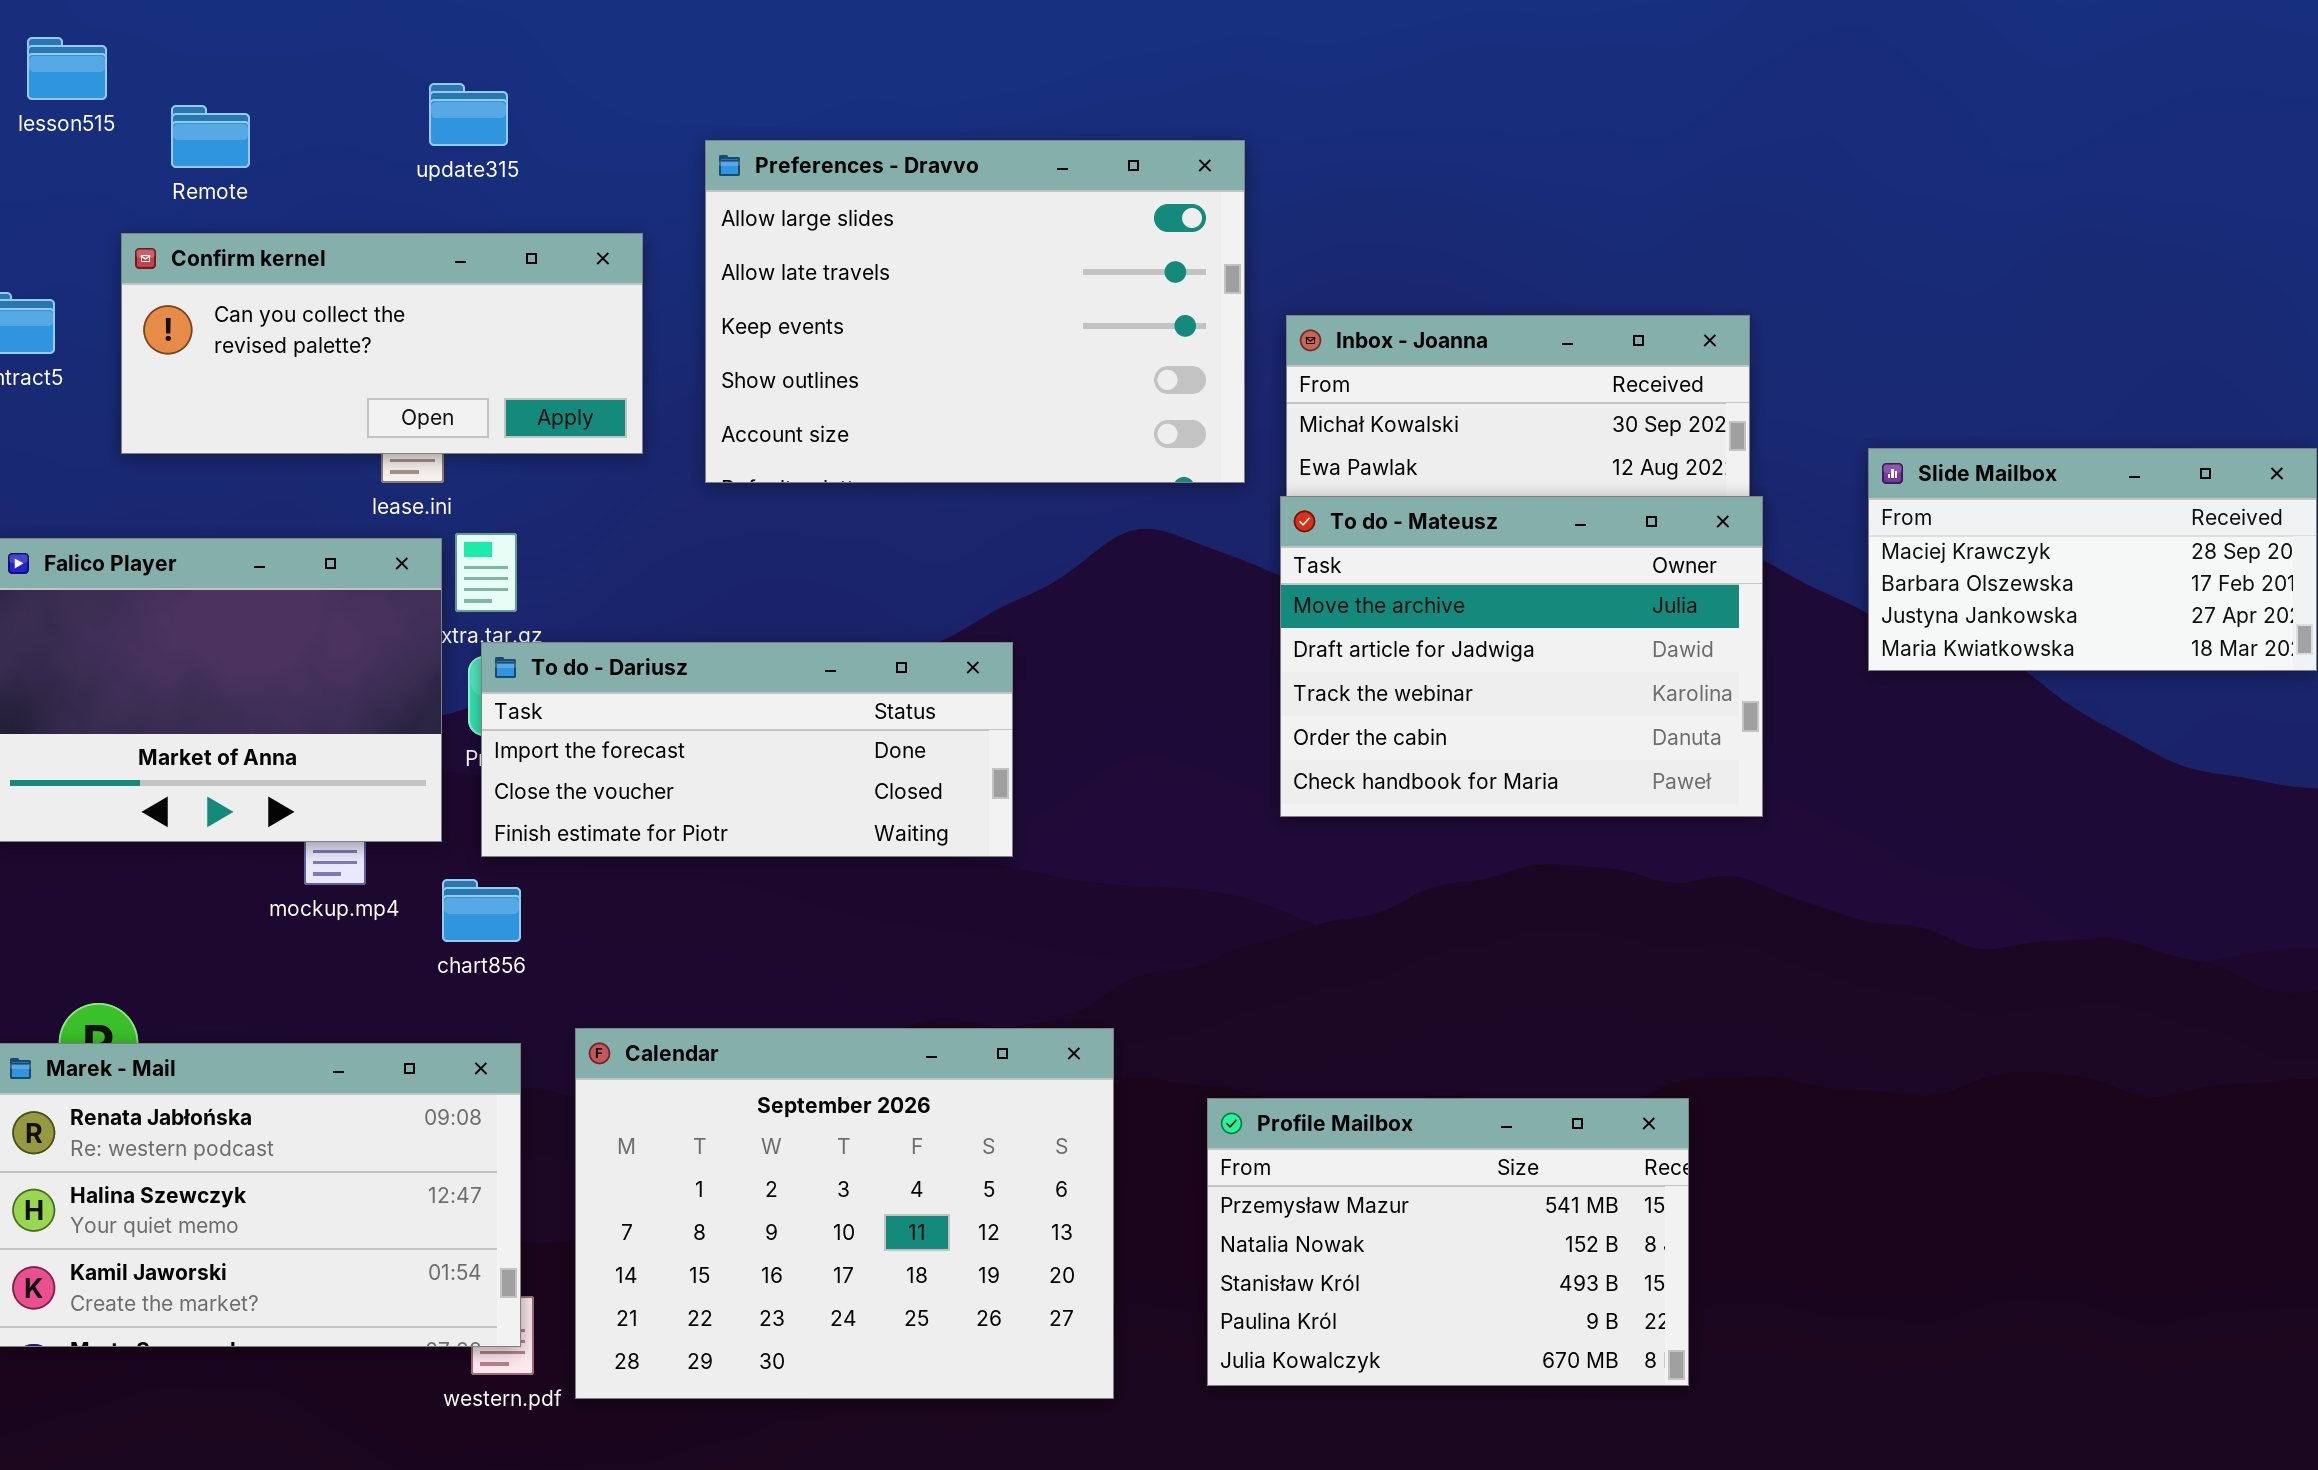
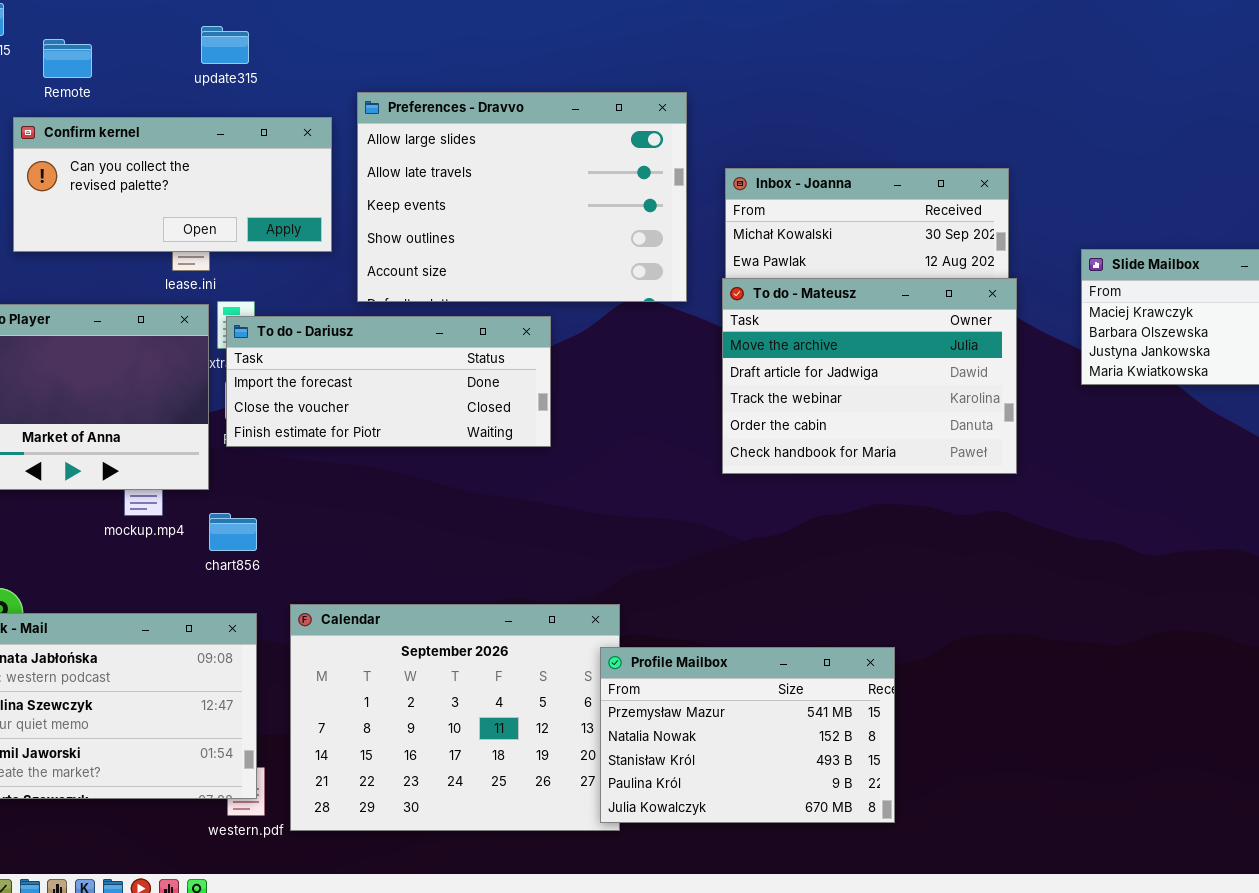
Preferences - Dravvo: [705,140,1245,483] -> [357,92,687,302], moved
To do - Dariusz: [481,642,1013,857] -> [226,316,551,447], moved
Profile Mailbox: [1207,1098,1689,1386] -> [600,647,895,823], moved

